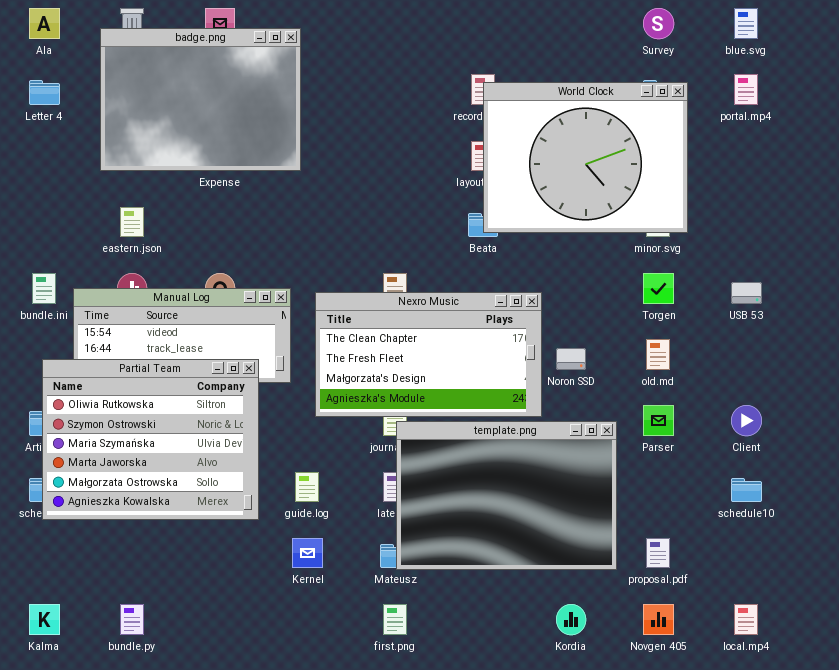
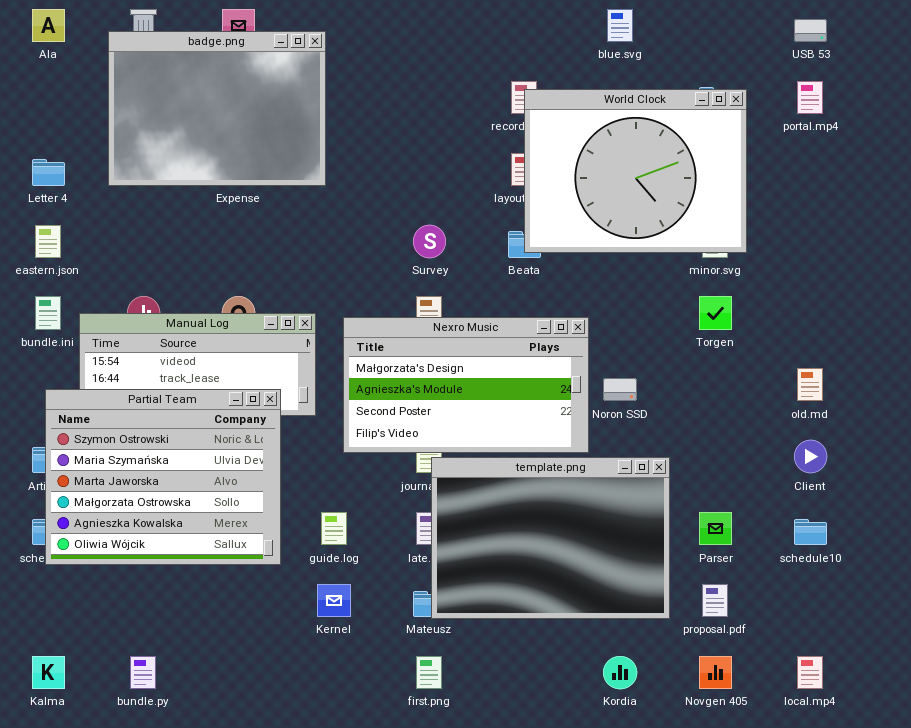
Survey: [643,8,674,39] -> [413,225,446,258], moved
blue.svg: [734,8,758,39] -> [607,9,633,42], moved
Letter 4: [29,80,60,105] -> [32,159,65,186], moved
eastern.json: [120,207,144,237] -> [35,225,61,258], moved
USB 53: [731,282,762,304] -> [794,19,827,42], moved
Nexro Music: [315,292,542,417] -> [343,317,589,453], scrolled down 2 rows
old.md: [646,339,670,370] -> [797,368,823,401], moved
Partial Team: [42,359,259,520] -> [45,389,281,565], scrolled down 1 row
Parser: [643,405,674,436] -> [699,512,732,545], moved

